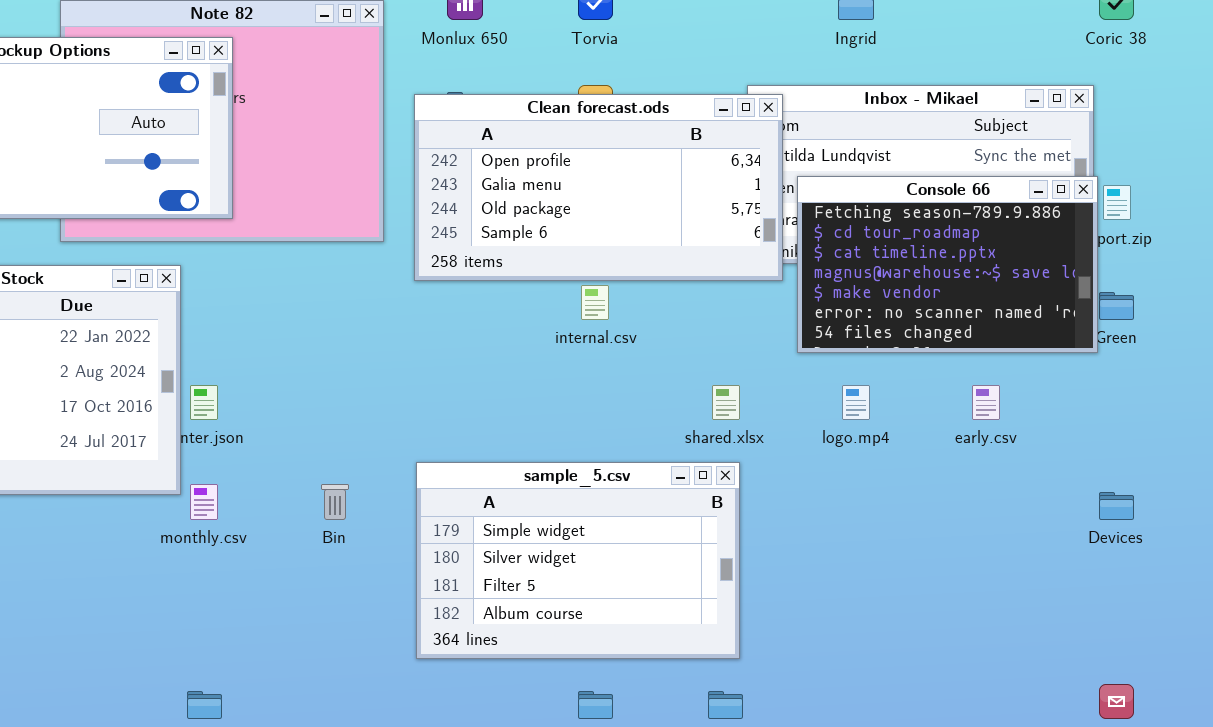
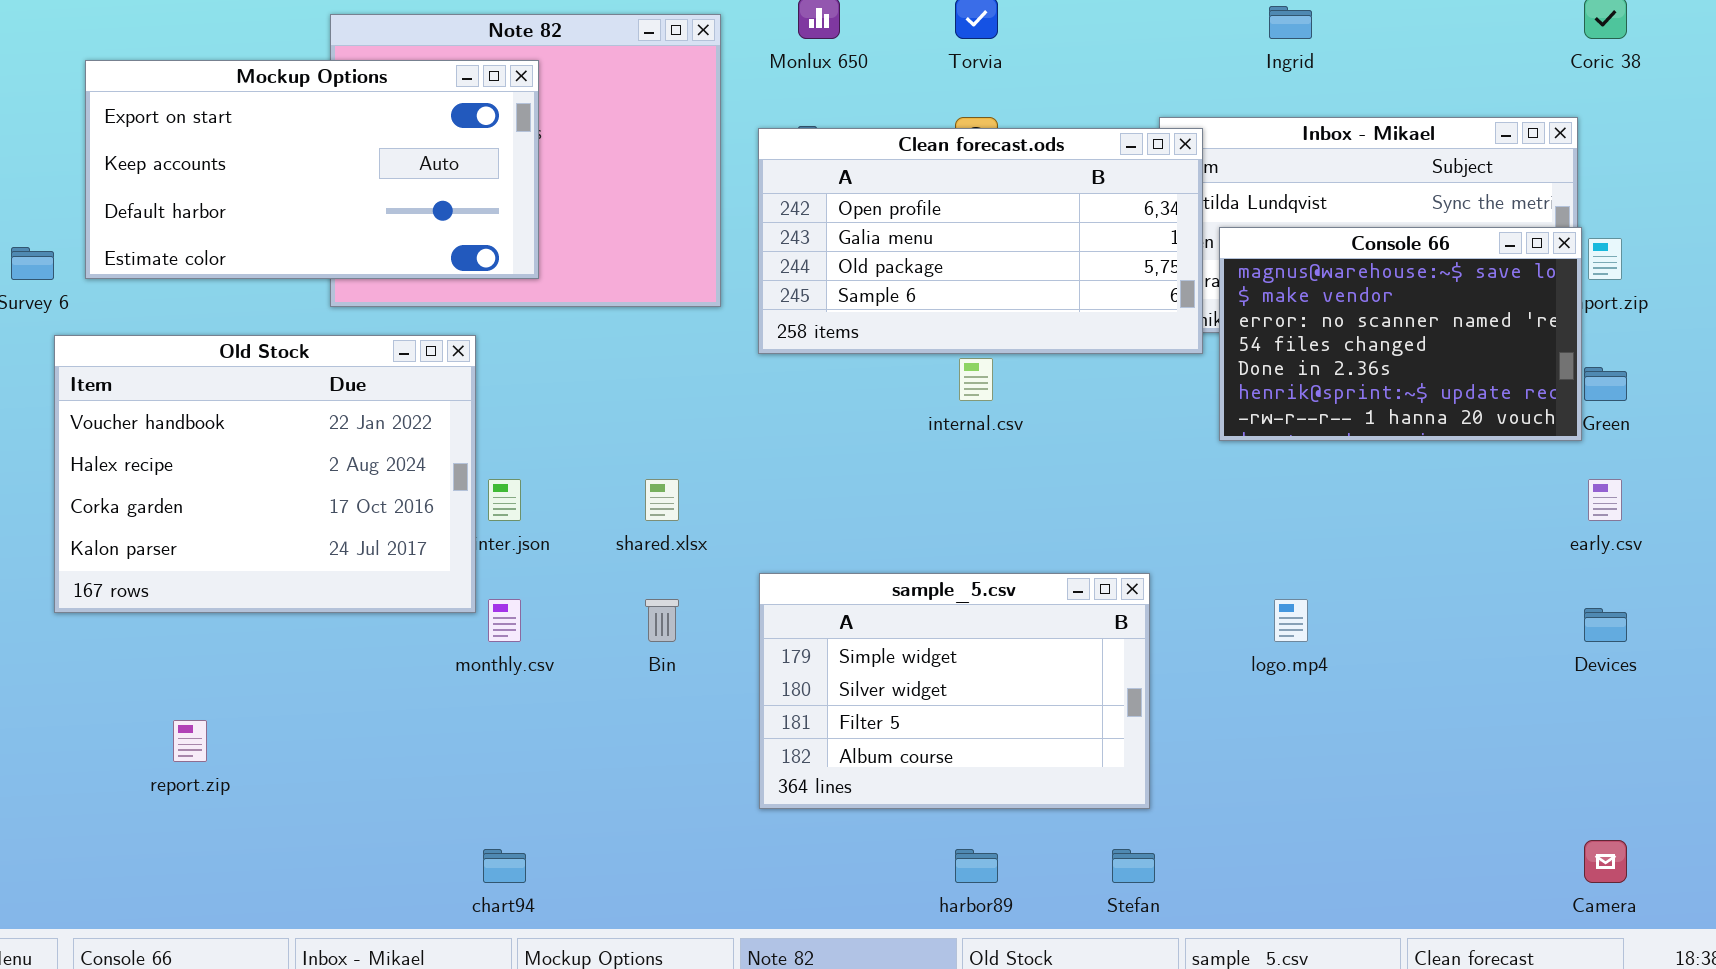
Console 66: [797,176,1098,353] -> [1219,227,1582,441], scrolled down 3 rows
shared.xlsx: [712,385,740,420] -> [645,479,679,521], moved
logo.mp4: [842,385,870,420] -> [1274,599,1308,642], moved
early.csv: [972,385,1000,420] -> [1588,479,1622,521], moved

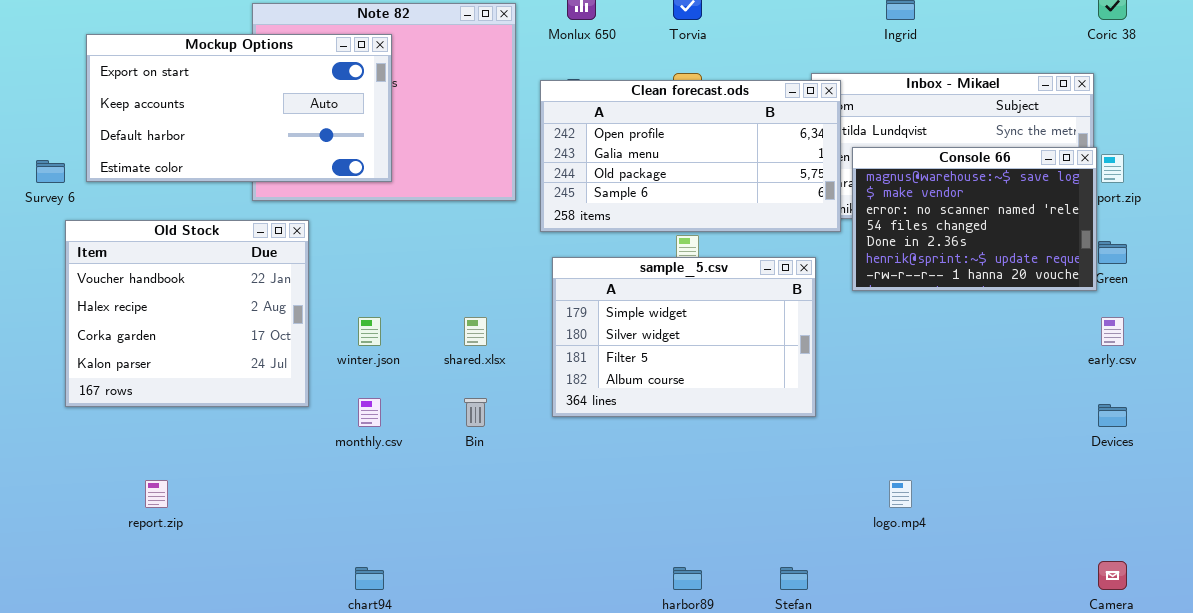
Old Stock: [54,335,476,613] -> [65,220,309,407], resized
sample_5.csv: [759,573,1150,809] -> [552,257,816,417], moved
logo.mp4: [1274,599,1308,642] -> [889,480,912,508], moved

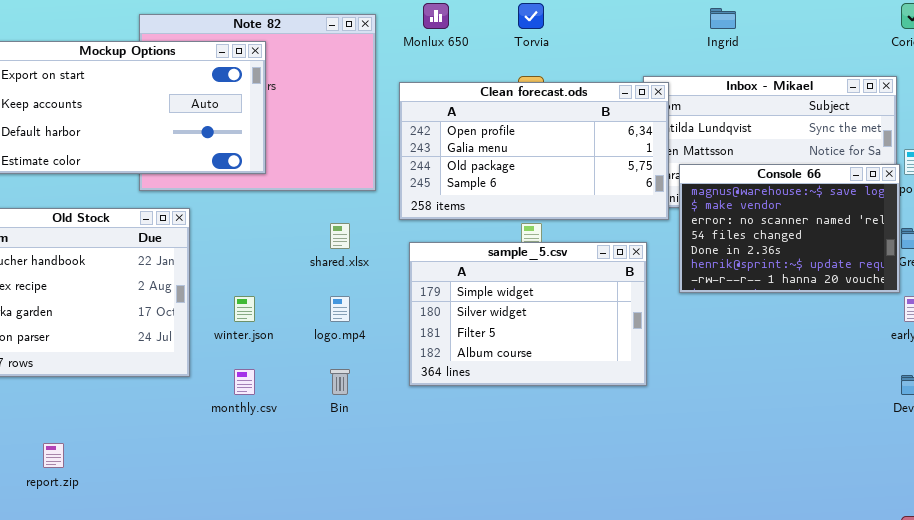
Console 66: [852,147,1097,291] -> [679,164,900,293], moved
shared.xlsx: [464,317,487,346] -> [330,223,350,249], moved
logo.mp4: [889,480,912,508] -> [330,296,350,322], moved

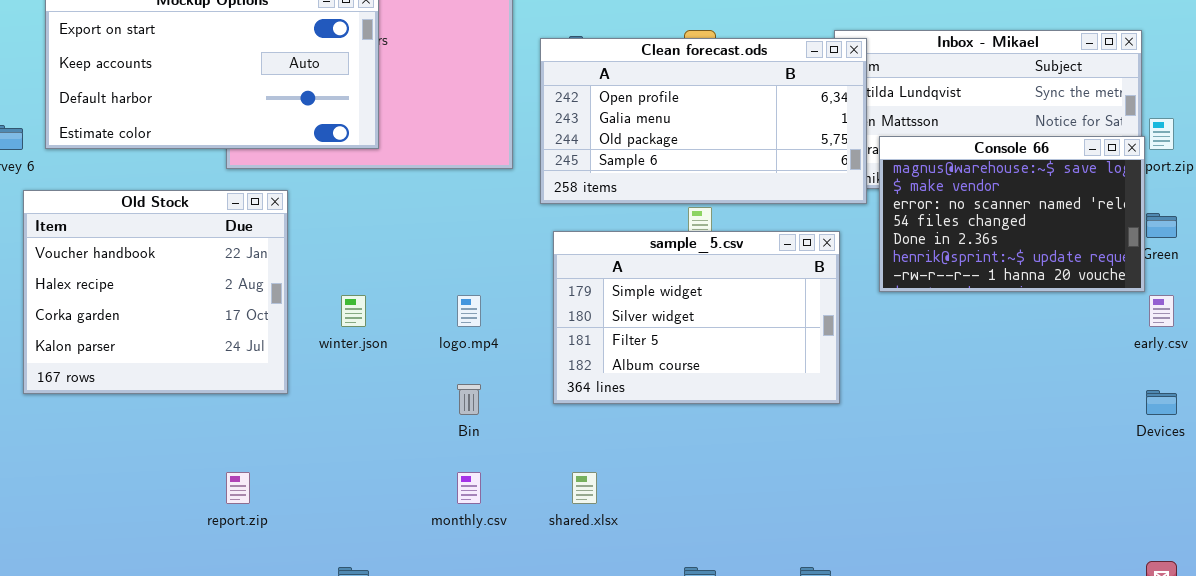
shared.xlsx: [330,223,350,249] -> [572,472,597,504], moved
monthly.csv: [234,369,255,395] -> [457,472,481,504], moved
report.zip: [43,443,64,468] -> [226,472,250,504], moved

